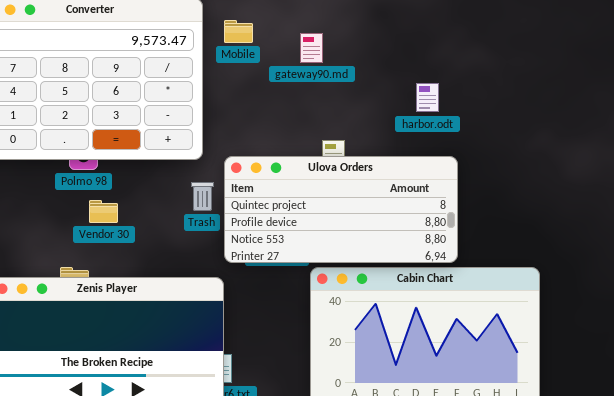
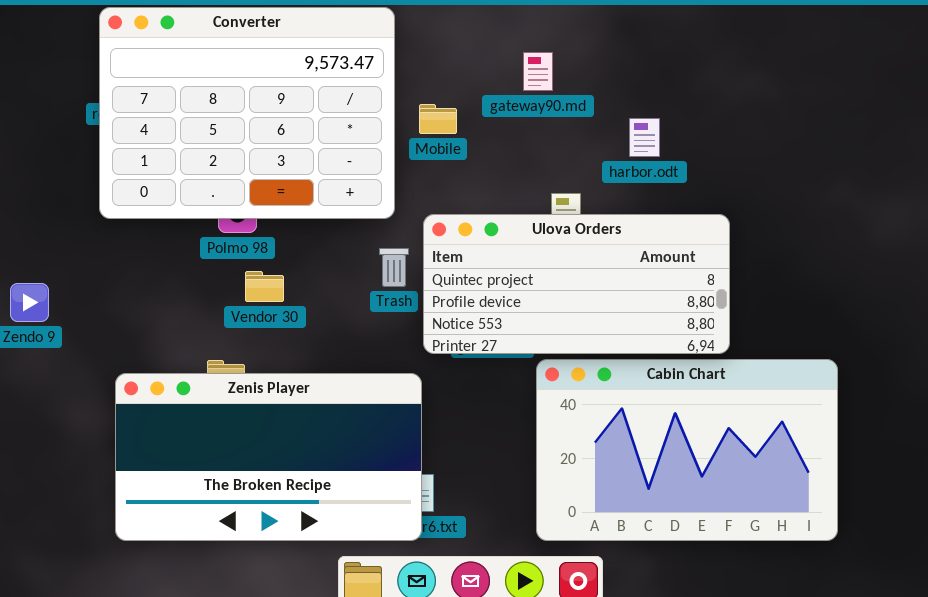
Mobile: [224,20,253,43] -> [419,104,457,134], moved
harbor.odt: [416,83,439,112] -> [629,118,660,157], moved

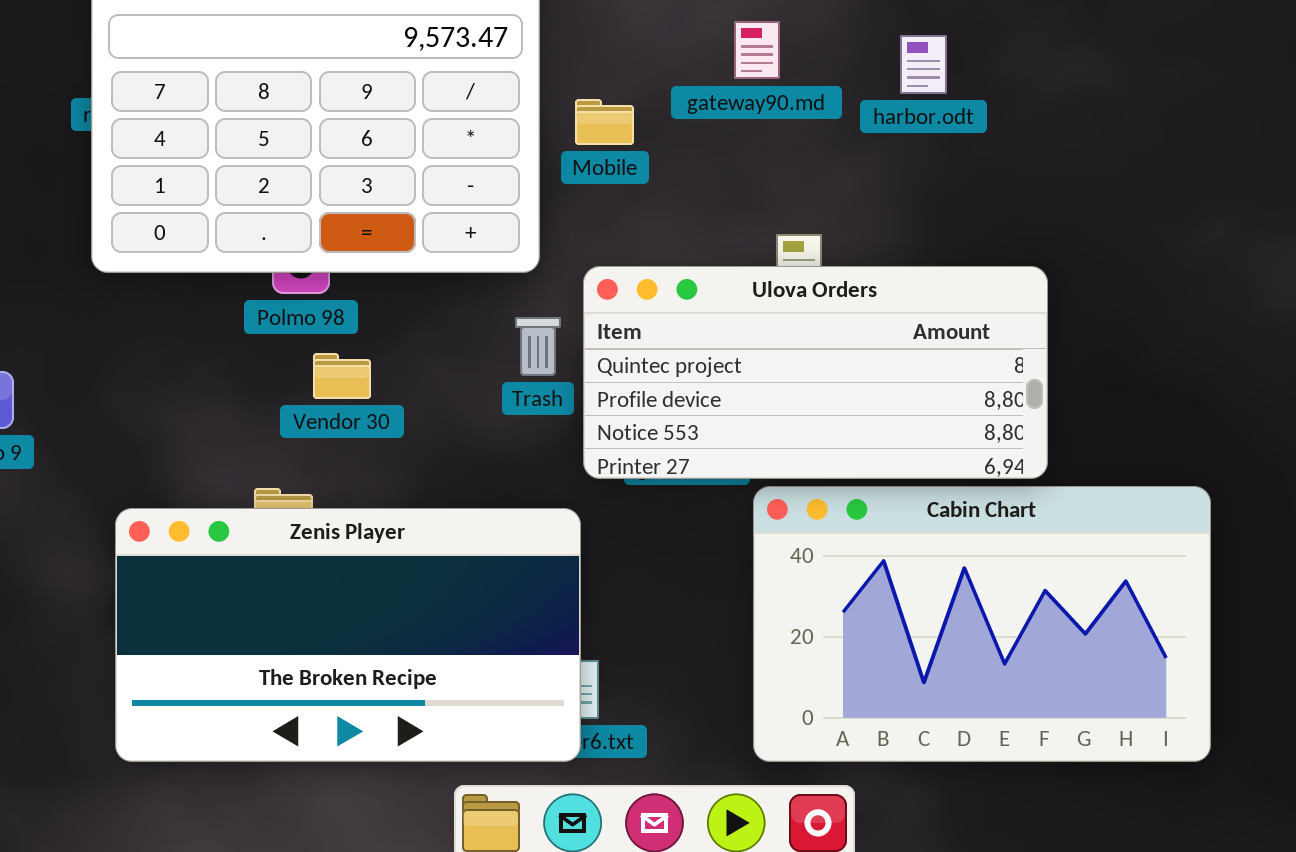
harbor.odt: [629,118,660,157] -> [900,35,947,94], moved

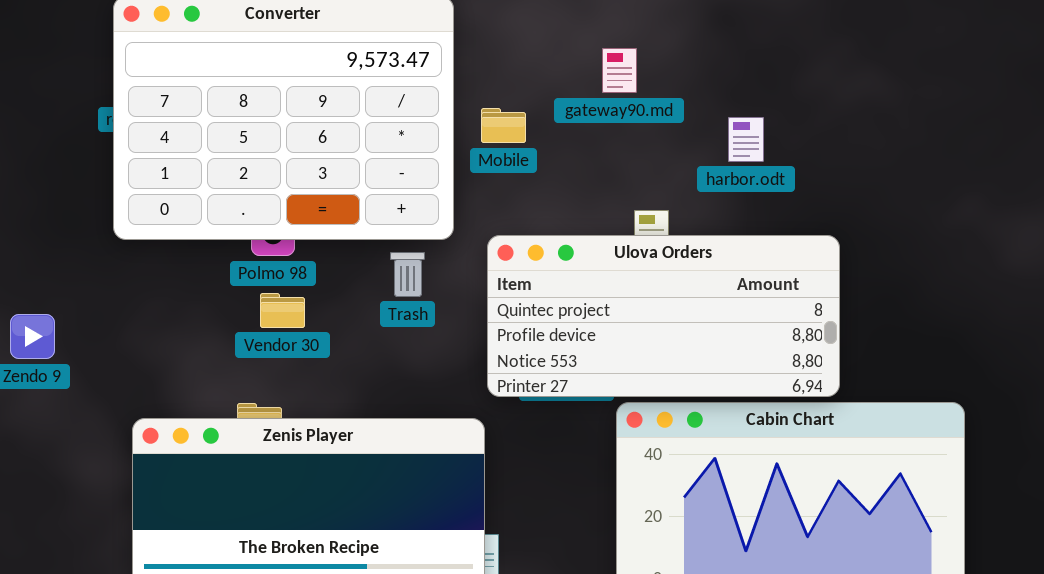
harbor.odt: [900,35,947,94] -> [728,117,764,162], moved
Trash: [515,317,561,376] -> [390,252,425,297], moved
Vendor 30: [313,353,371,399] -> [260,293,305,328], moved

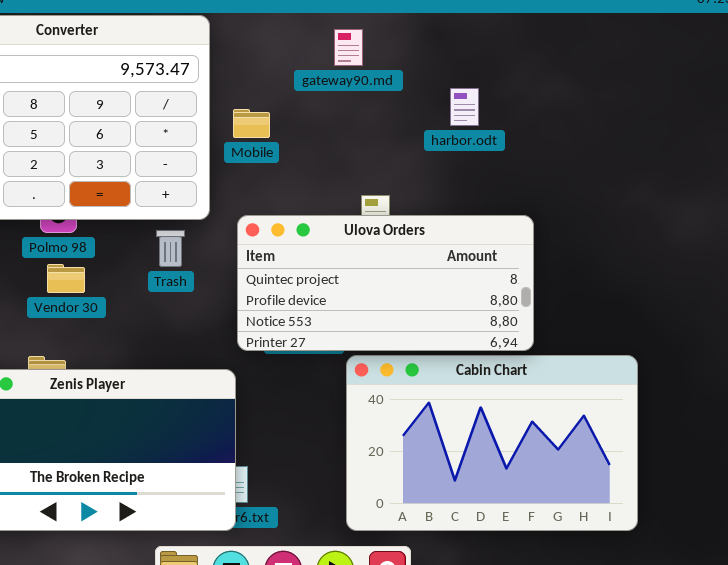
gateway90.md: [602,48,637,93] -> [334,29,363,66], moved
harbor.odt: [728,117,764,162] -> [450,88,479,126], moved

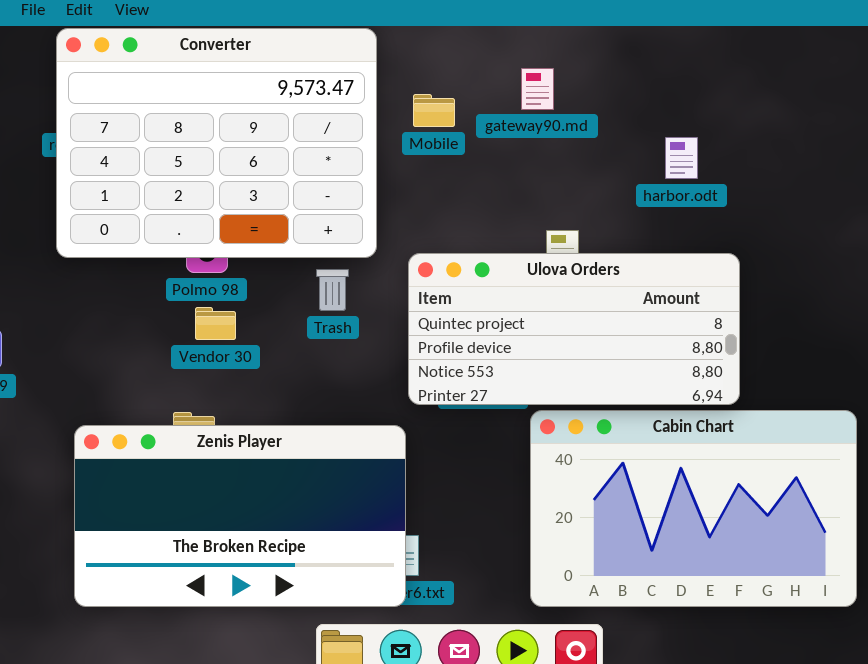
gateway90.md: [334,29,363,66] -> [521,68,554,110], moved
harbor.odt: [450,88,479,126] -> [665,137,698,179], moved
Mobile: [233,109,270,138] -> [413,94,455,127], moved

